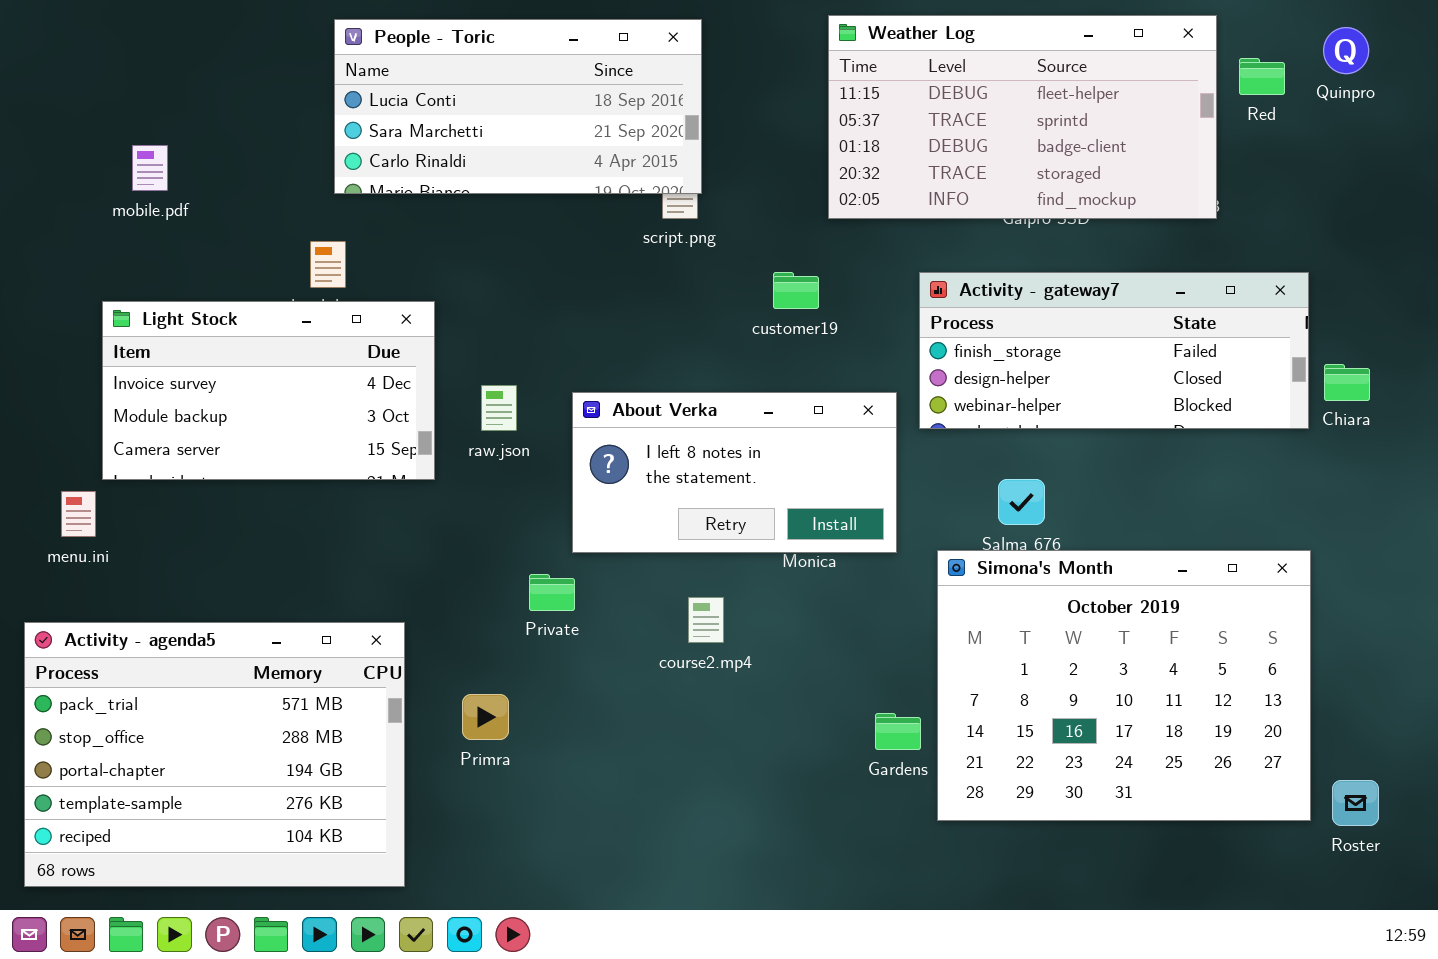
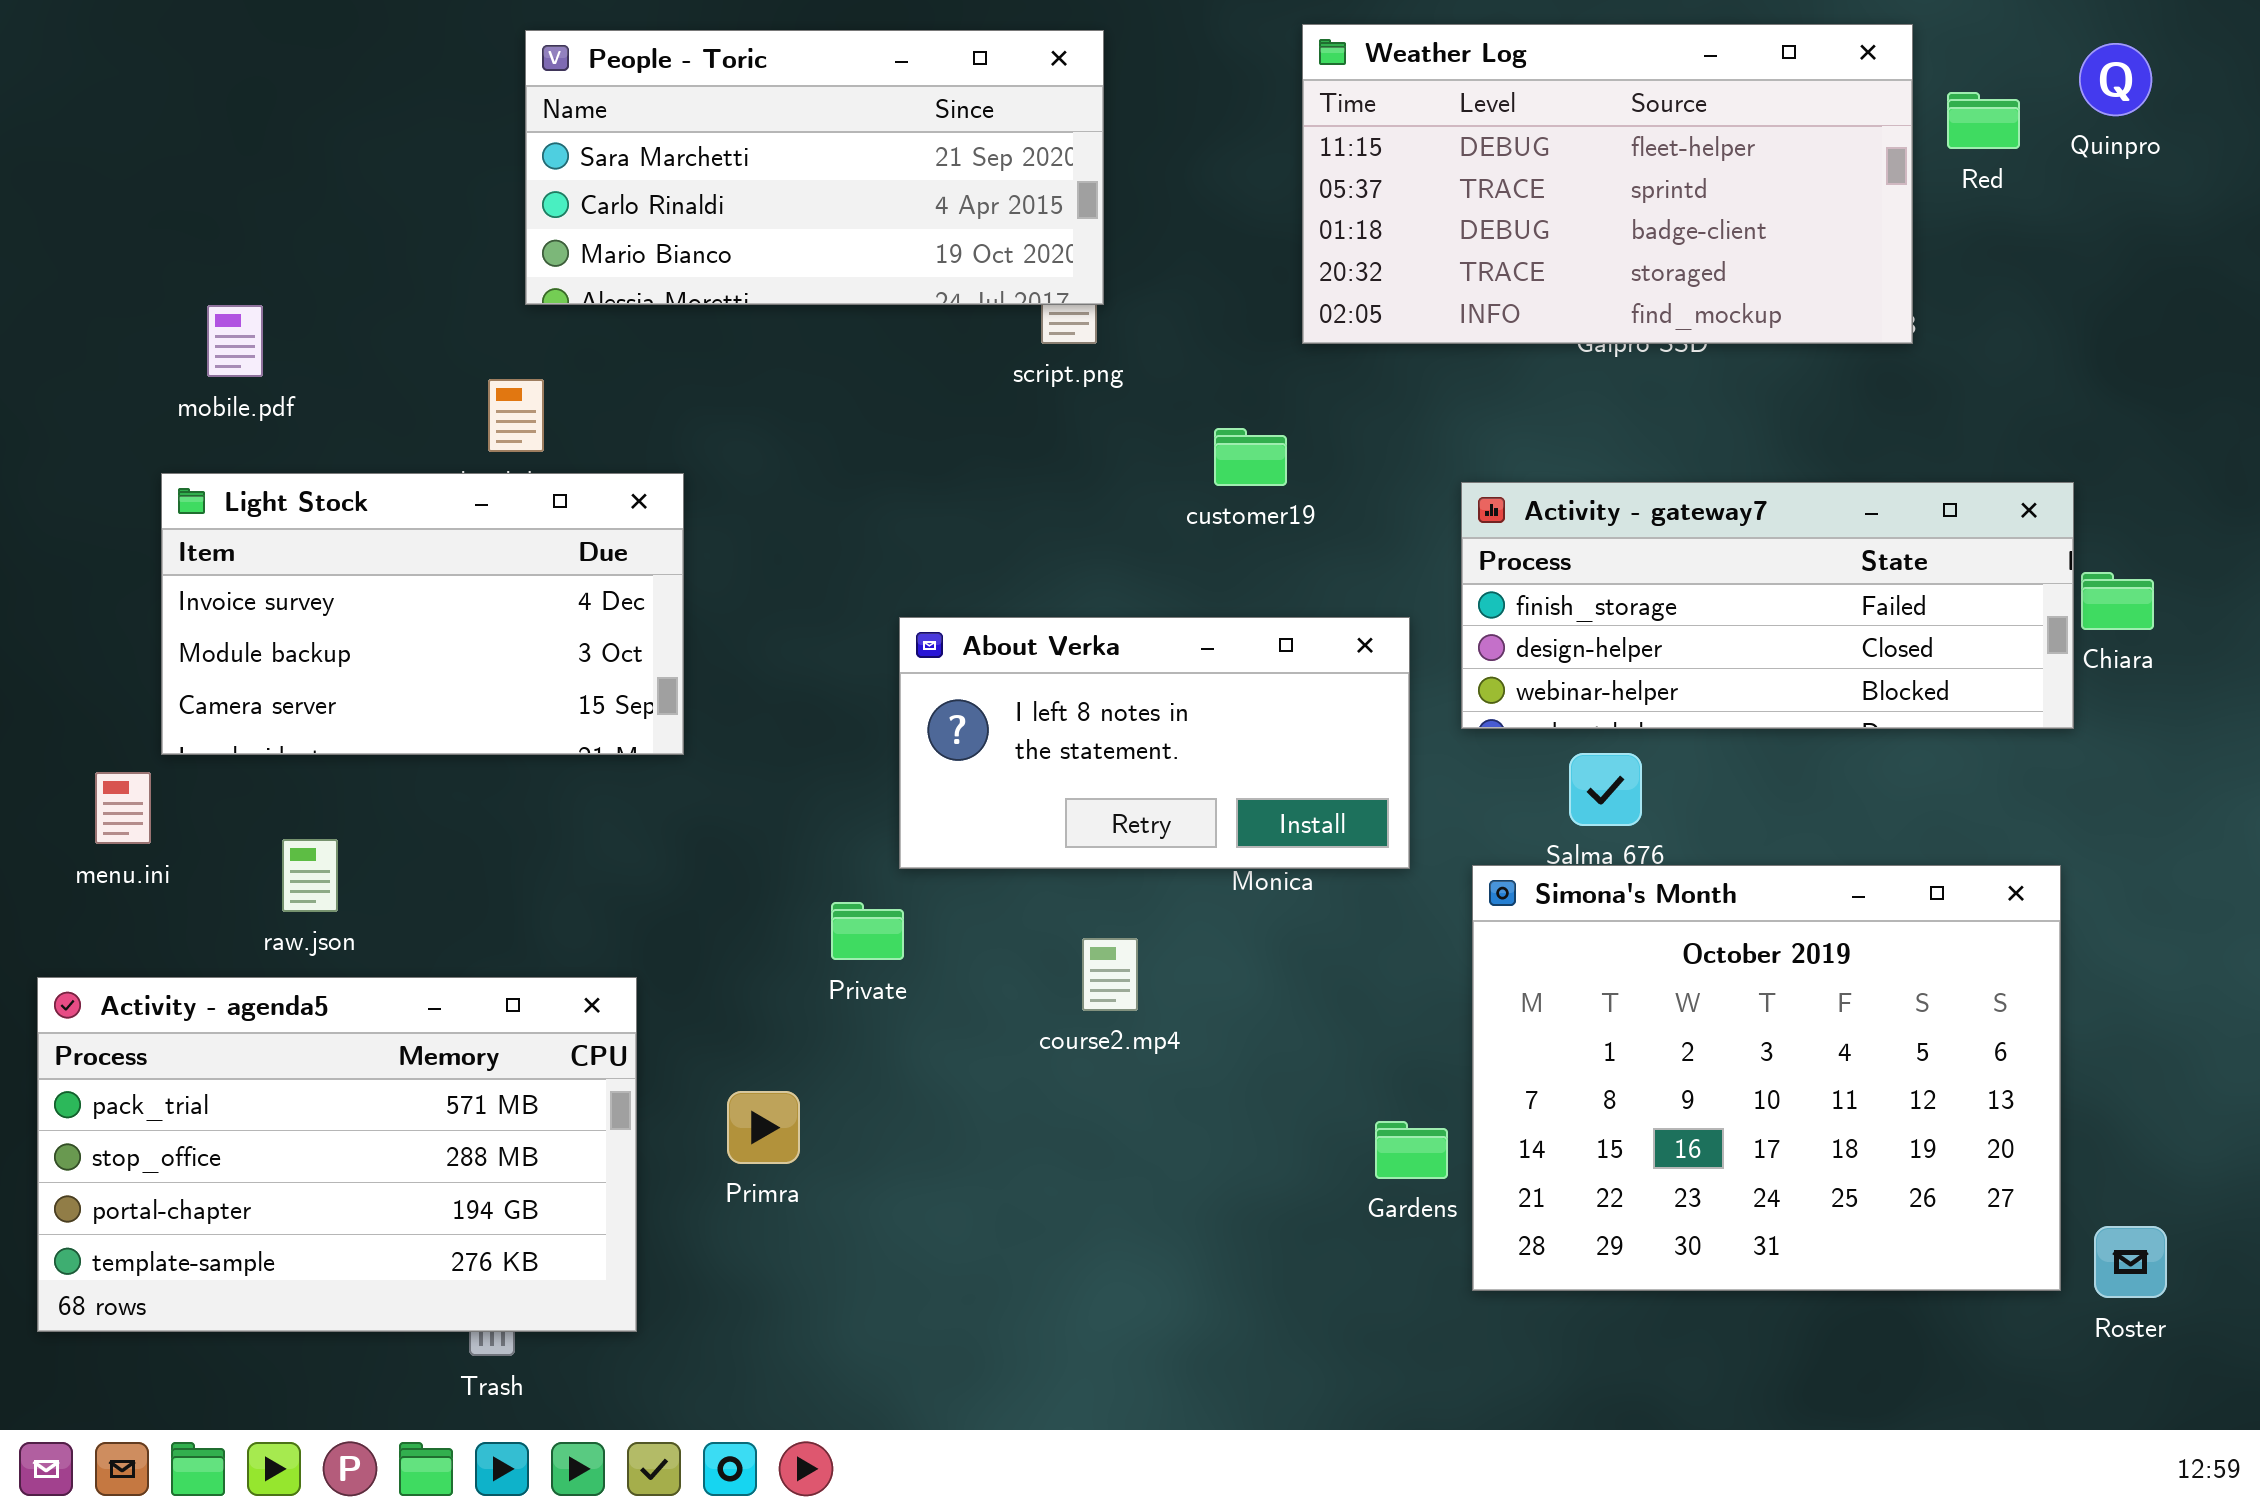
People - Toric: [334,19,702,194] -> [525,30,1104,305], scrolled down 1 row
mobile.pdf: [132,145,168,191] -> [207,305,263,377], moved
Activity - gateway7: [919,272,1309,429] -> [1461,482,2074,729], moved
raw.json: [481,385,517,431] -> [282,839,338,912], moved
Activity - agenda5: [24,622,405,887] -> [37,977,637,1332], resized

